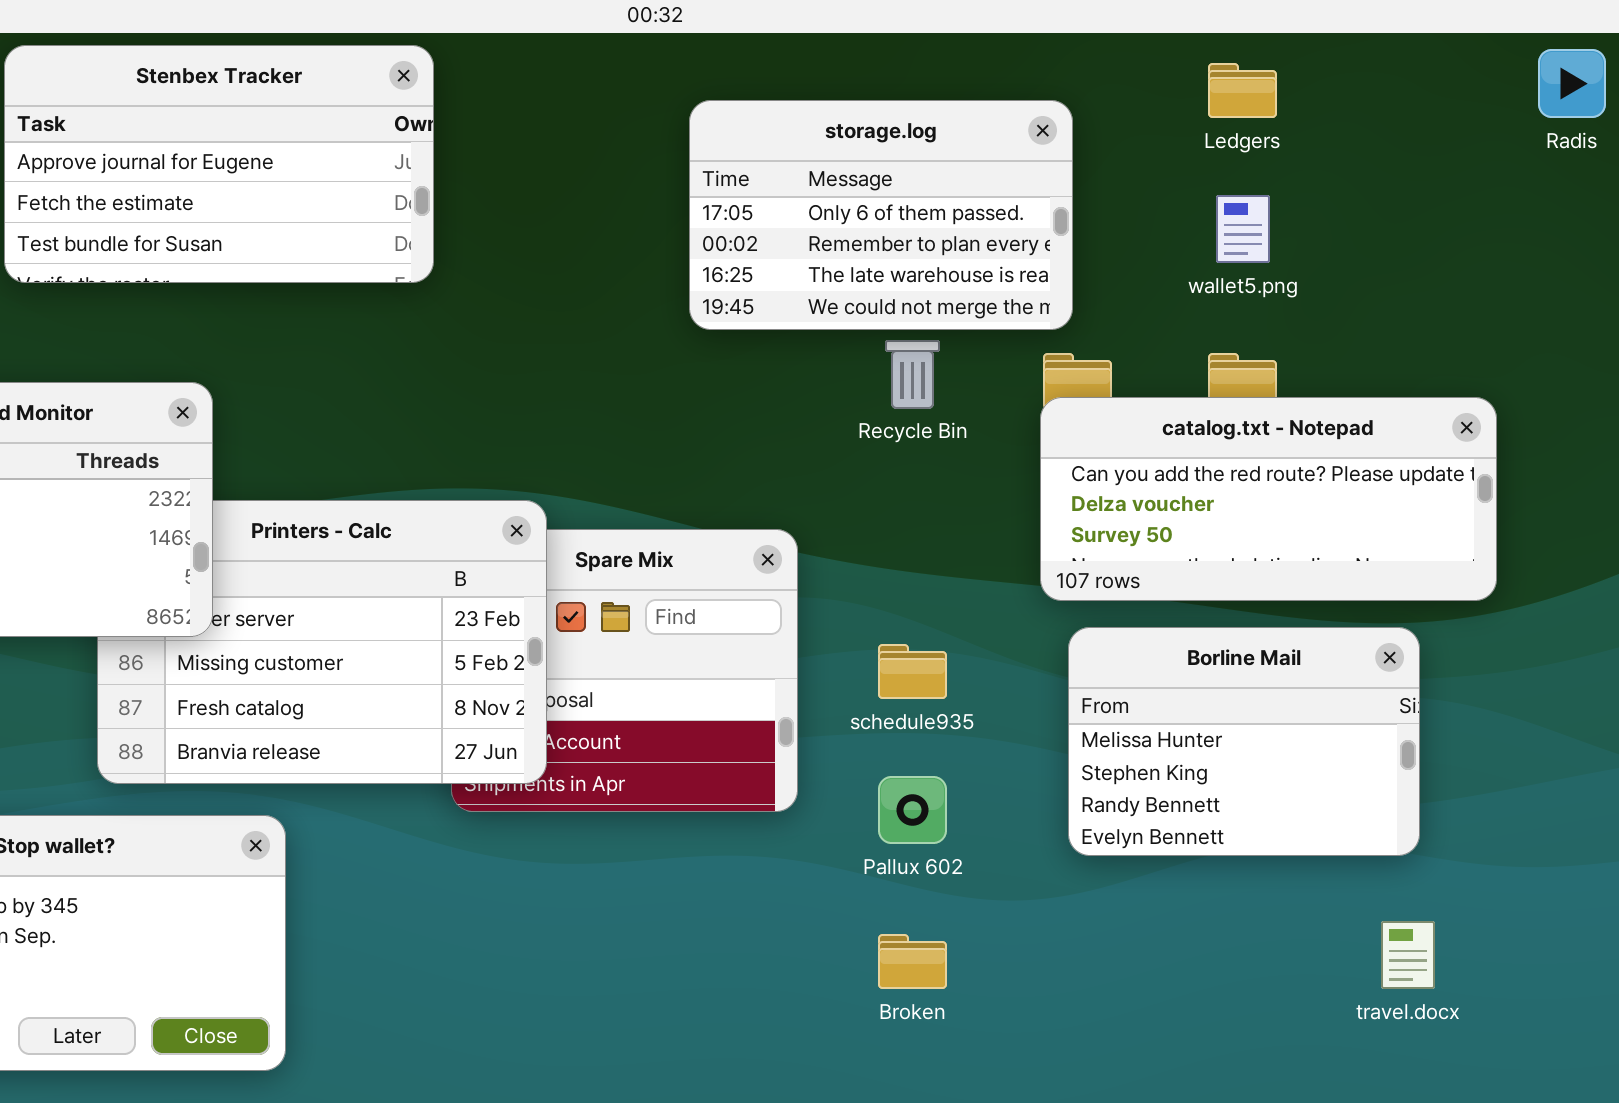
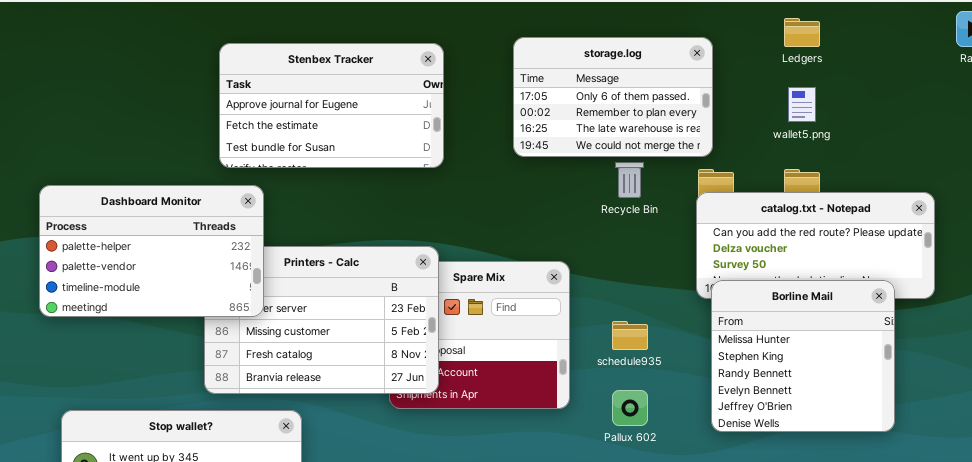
Stenbex Tracker: [4,45,434,283] -> [219,43,444,168], moved
Borline Mail: [1068,627,1420,856] -> [711,280,895,432], resized

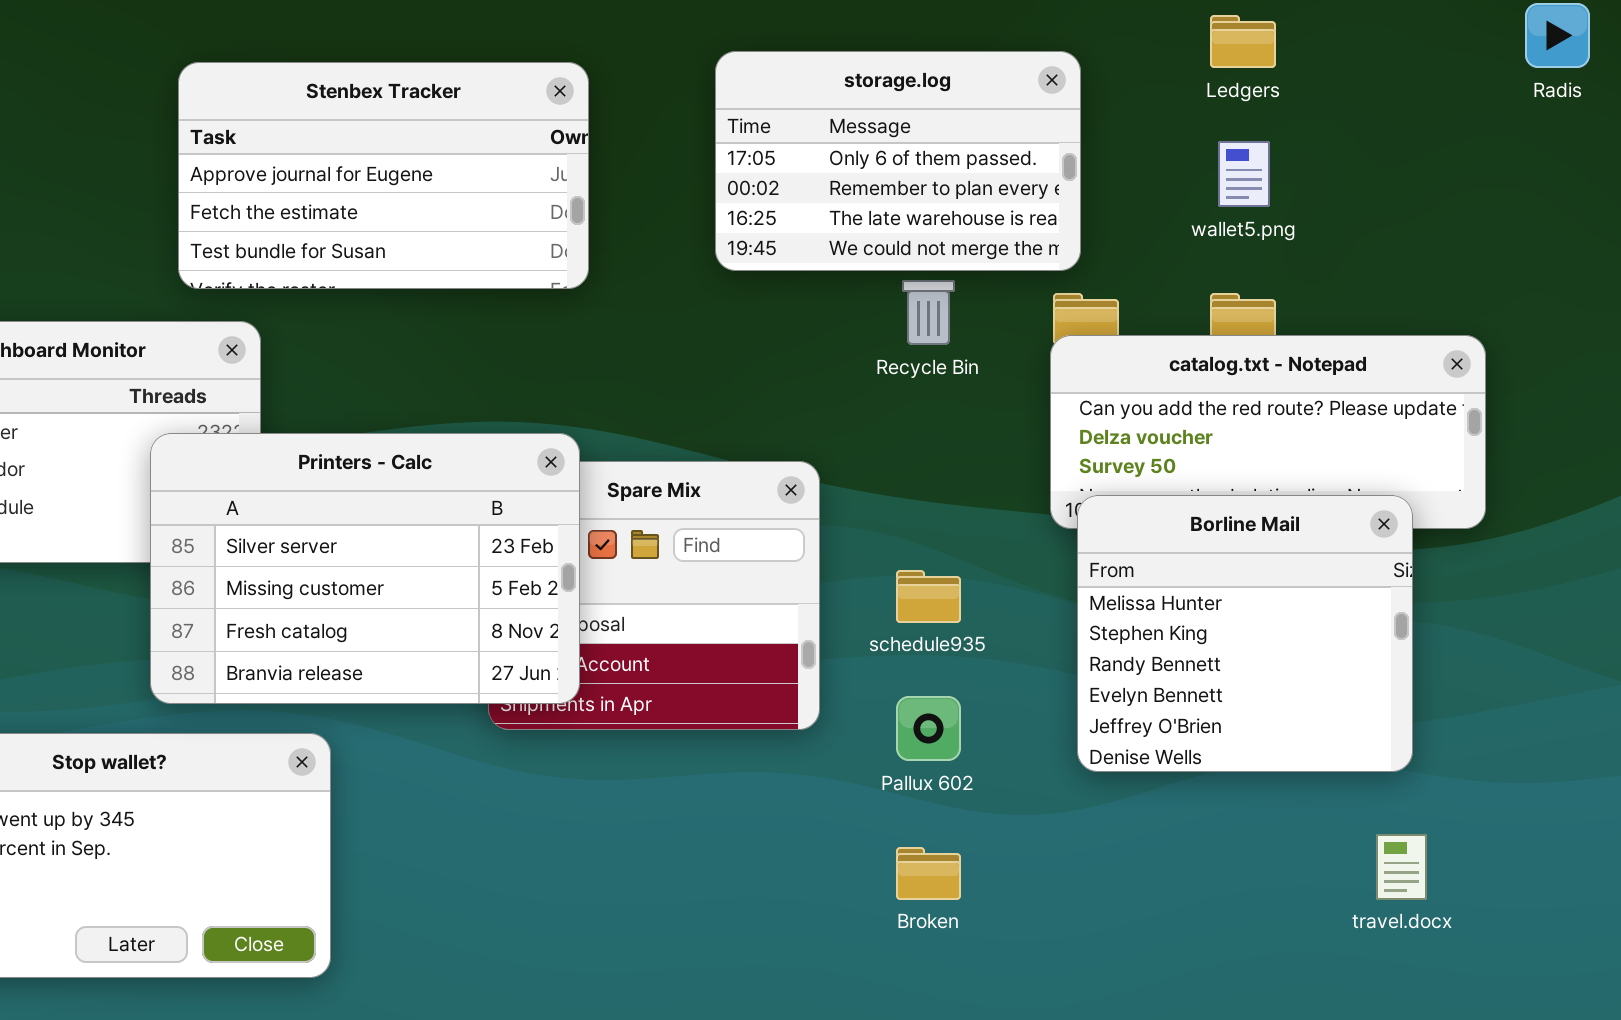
Printers - Calc: [204,246,439,394] -> [150,433,580,704], raised

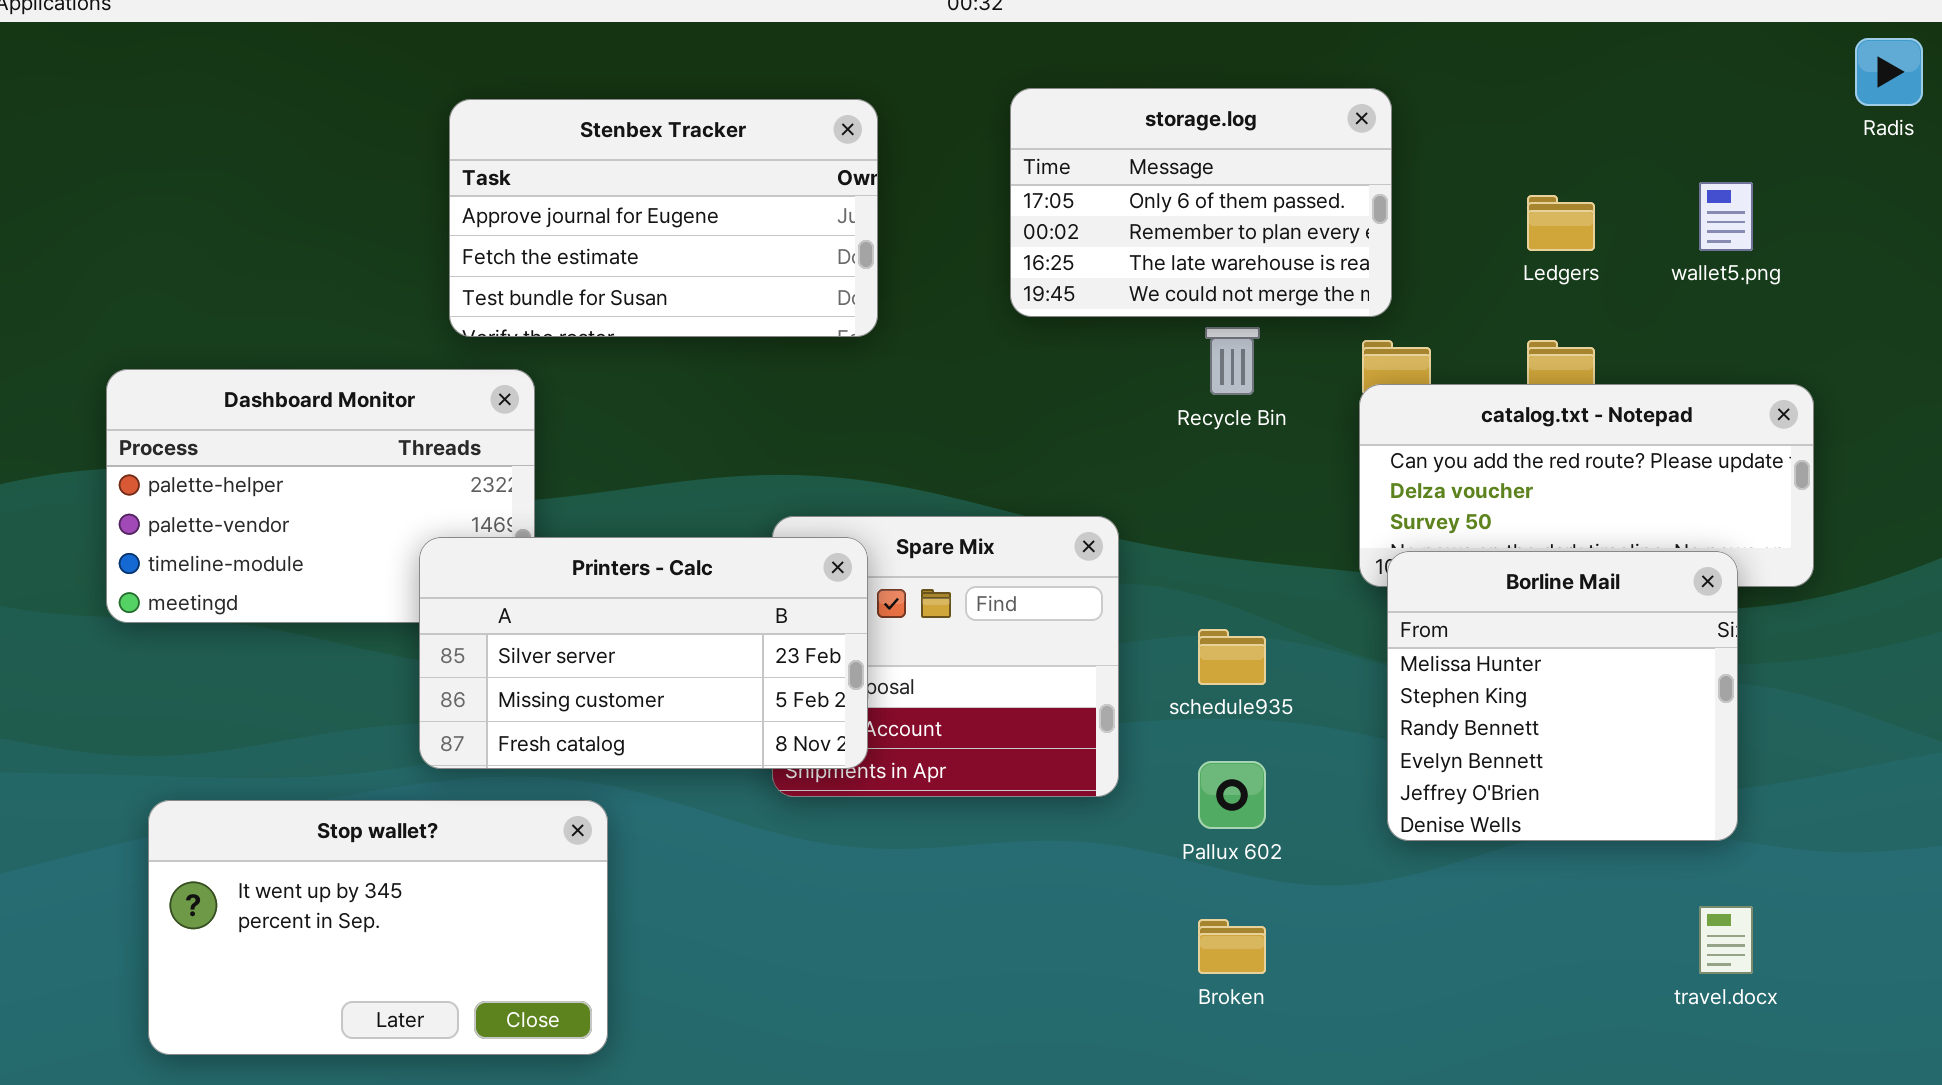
Ledgers: [1210,15,1276,68] -> [1527,195,1595,251], moved
wallet5.png: [1218,141,1270,207] -> [1699,182,1753,251], moved
Printers - Calc: [150,433,580,704] -> [419,537,868,769], resized

